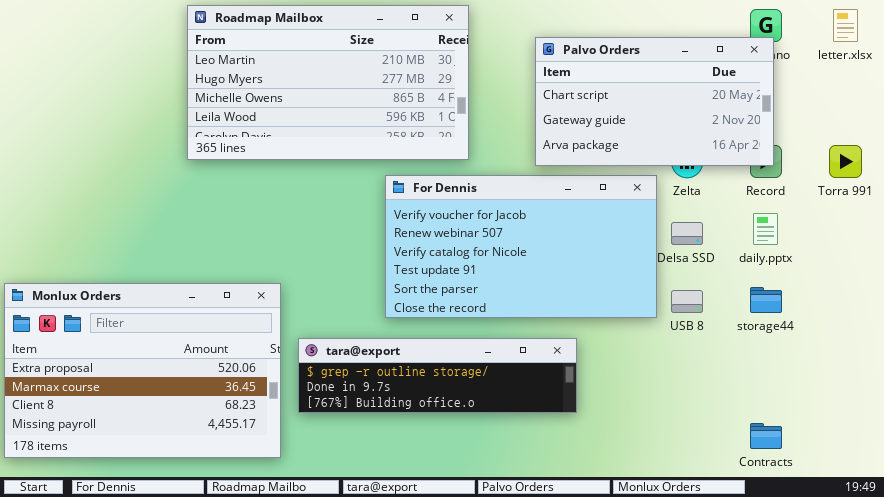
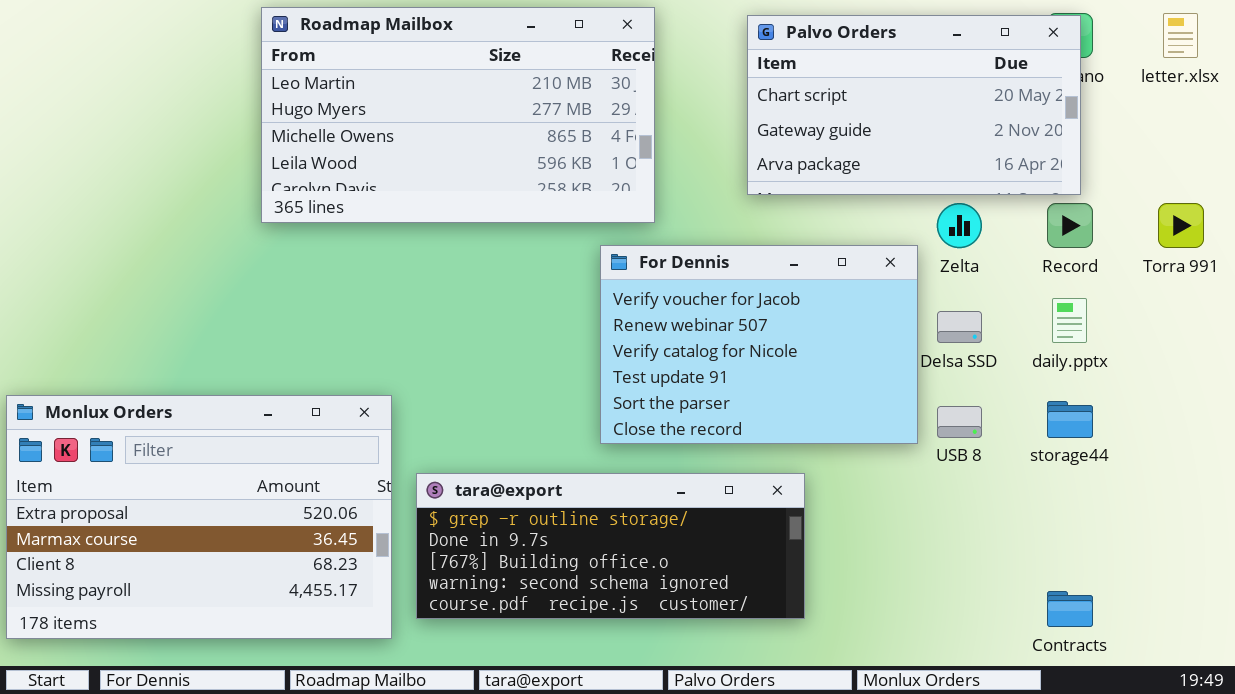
Palvo Orders: [535,37,774,166] -> [747,15,1081,195], moved
For Dennis: [385,175,657,318] -> [600,245,918,444], resized
tara@export: [298,338,577,413] -> [416,473,805,619], resized

